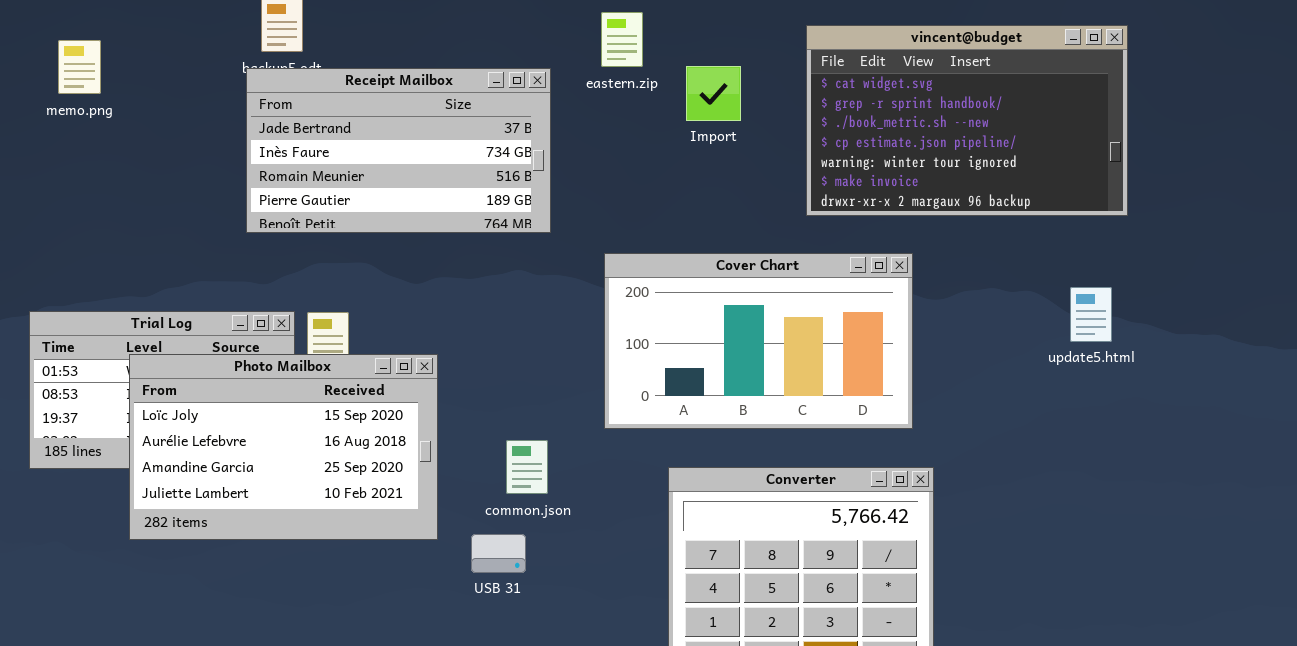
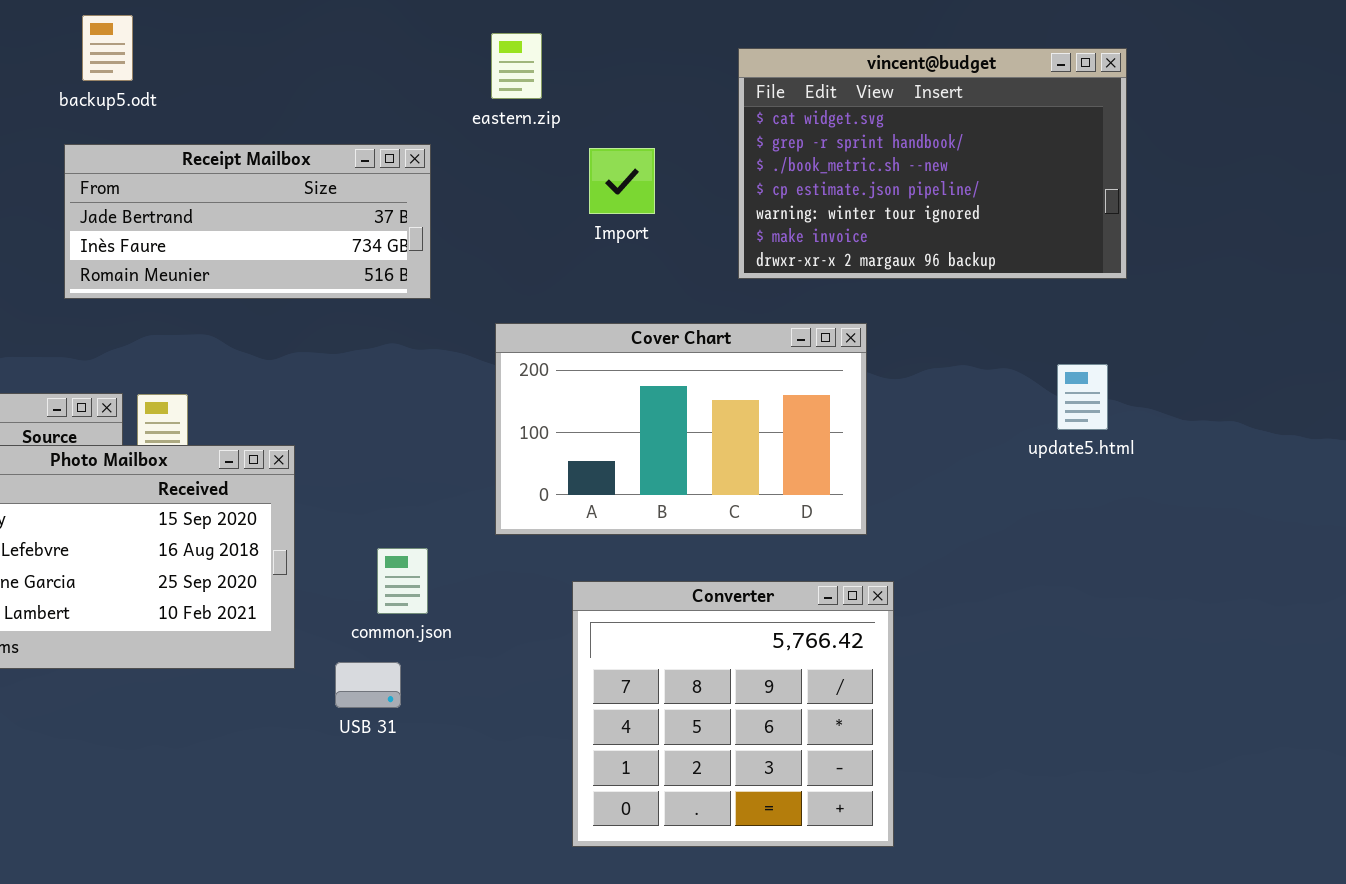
Import: [686,66,741,121] -> [589,148,655,214], moved
Receipt Mailbox: [246,68,551,233] -> [64,144,431,299], resized

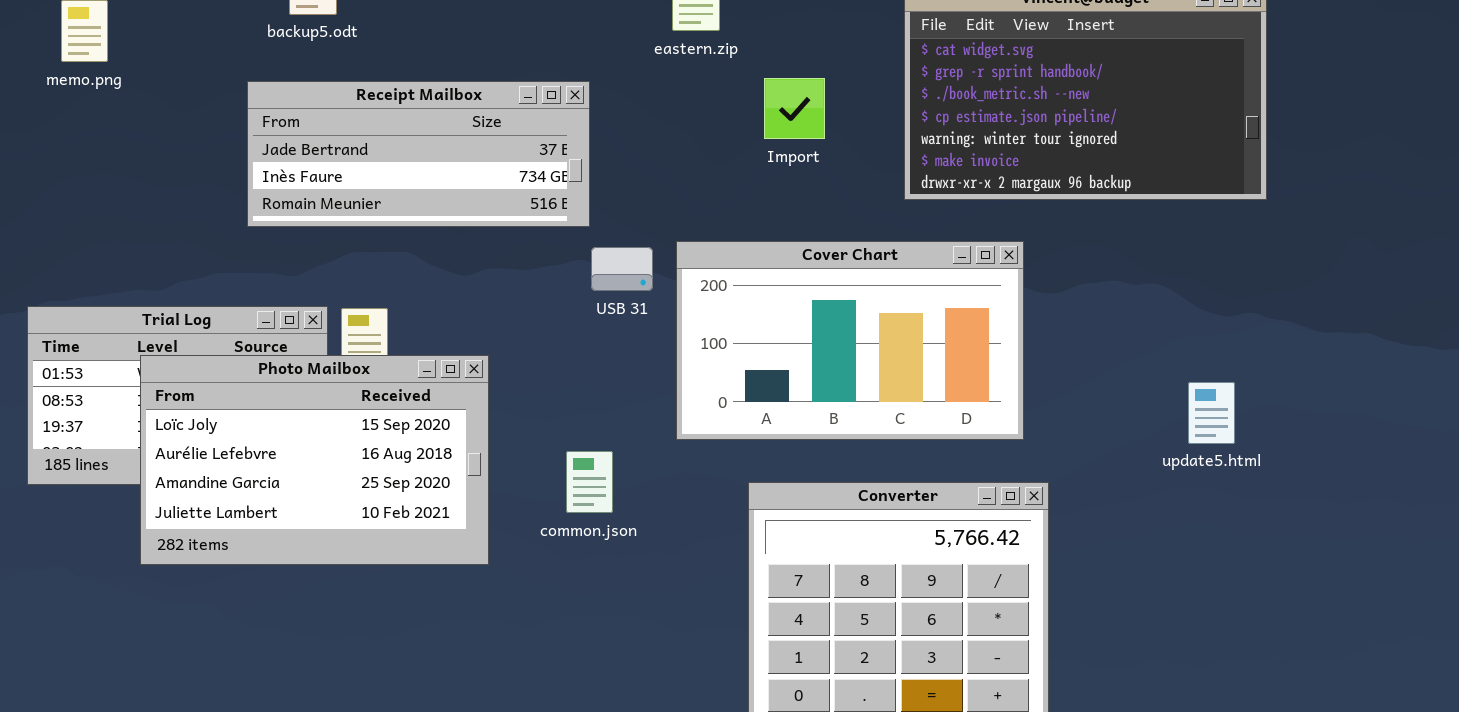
Receipt Mailbox: [64,144,431,299] -> [247,81,590,227], moved
update5.html: [1057,364,1108,430] -> [1188,382,1235,444], moved
USB 31: [335,662,401,708] -> [591,247,653,291], moved

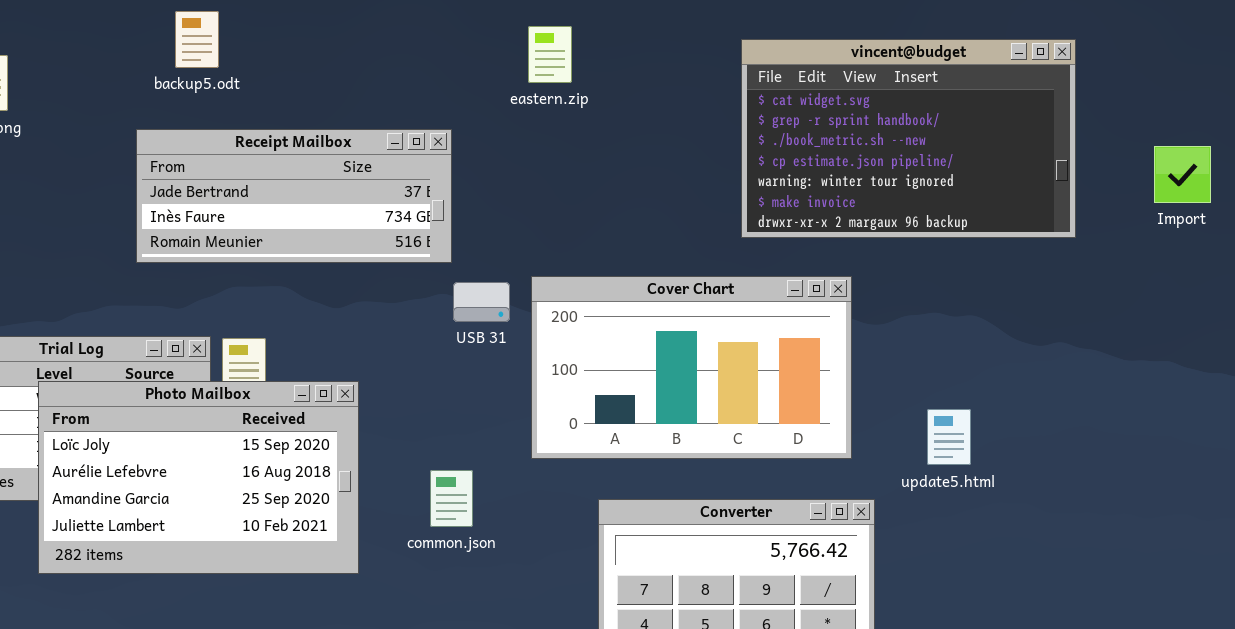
Import: [764,78,825,139] -> [1154,146,1211,203], moved
update5.html: [1188,382,1235,444] -> [927,409,971,465], moved

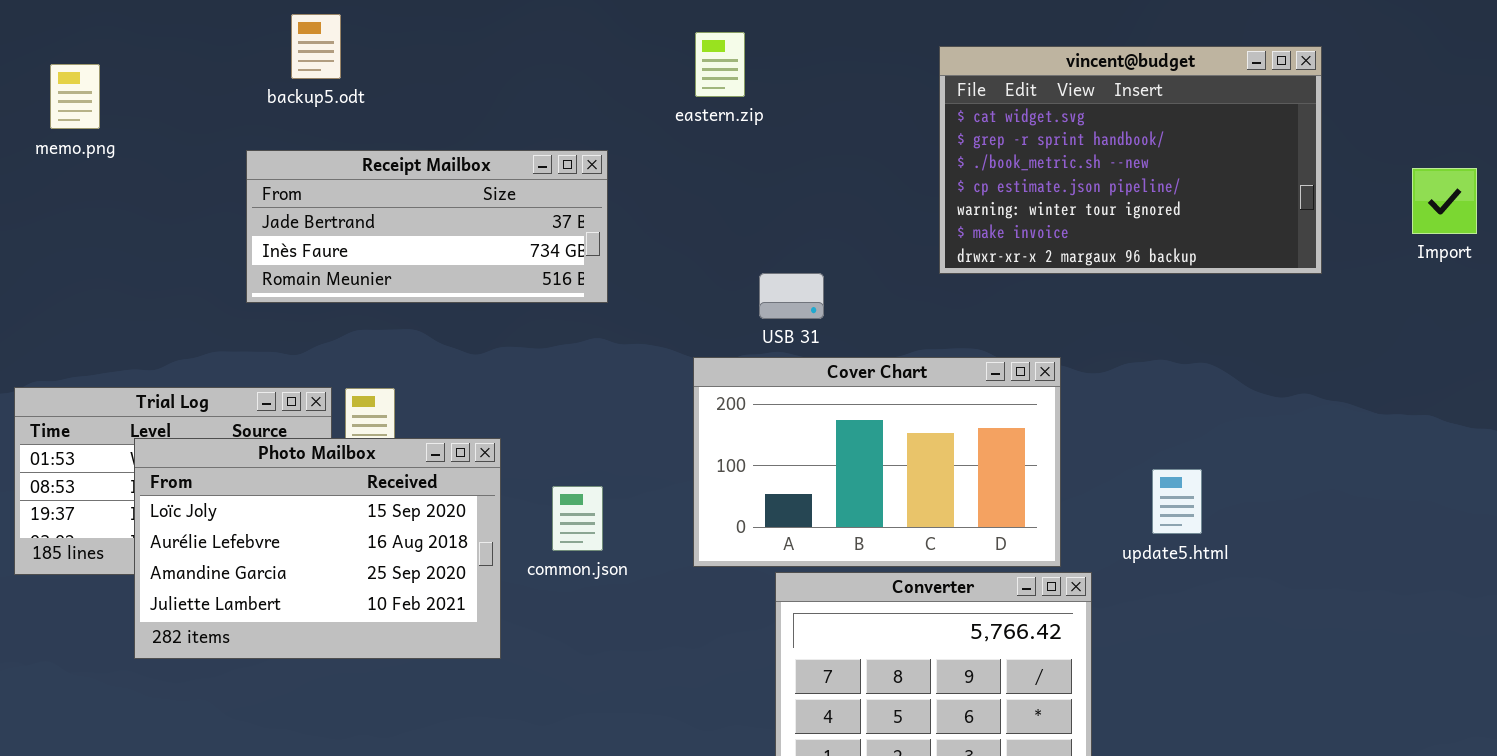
Cover Chart: [531,276,852,459] -> [693,357,1061,567], moved
USB 31: [453,282,510,322] -> [759,273,824,319], moved
common.json: [430,470,473,527] -> [552,486,603,551], moved

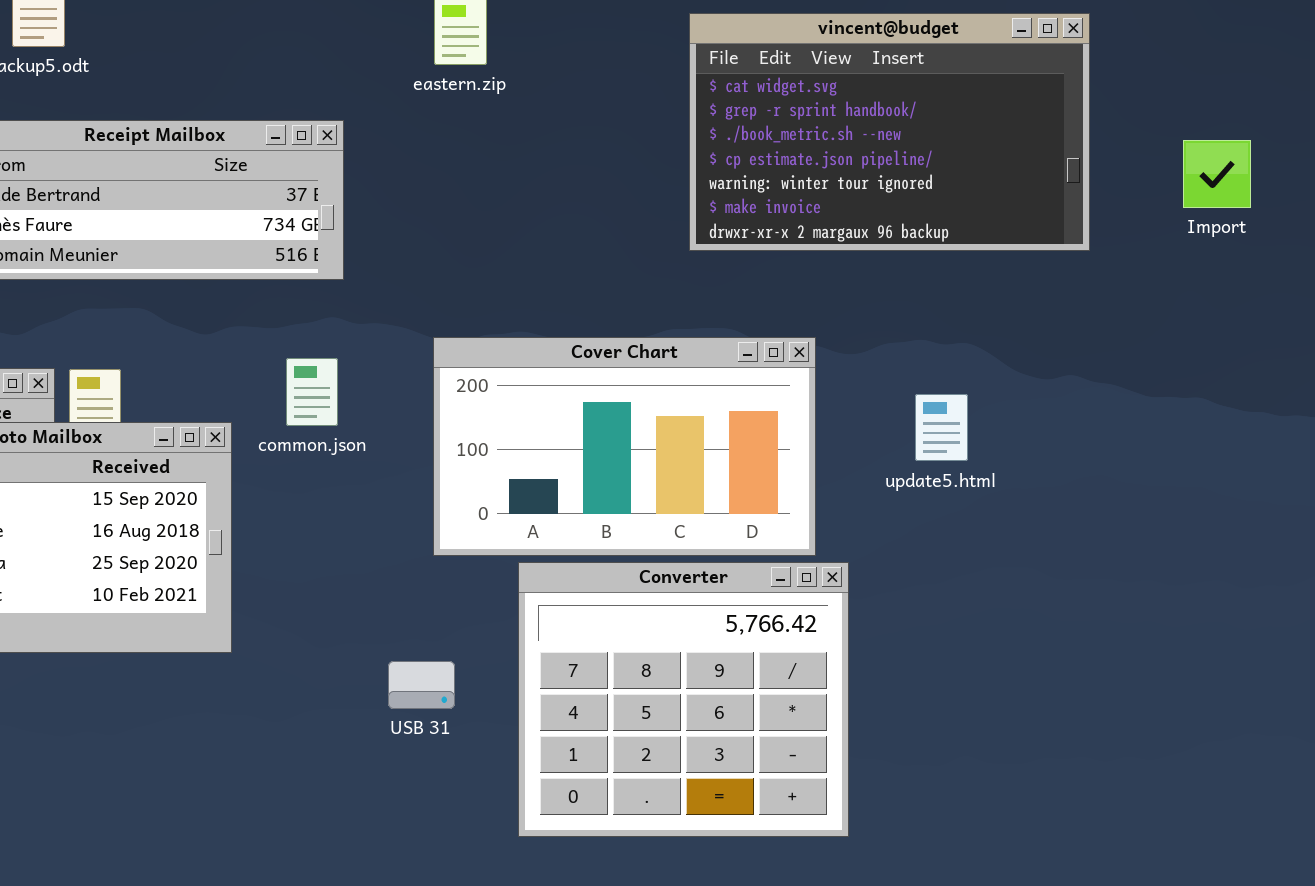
USB 31: [759,273,824,319] -> [388,661,455,709], moved
update5.html: [1152,469,1202,534] -> [915,394,968,461], moved
common.json: [552,486,603,551] -> [286,358,338,426], moved

